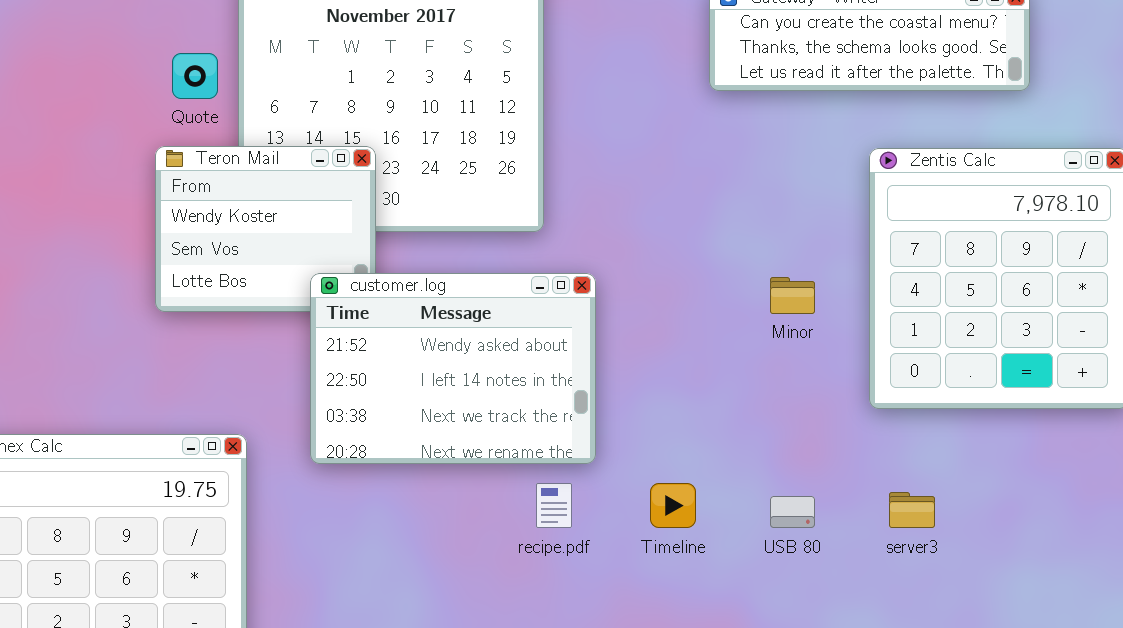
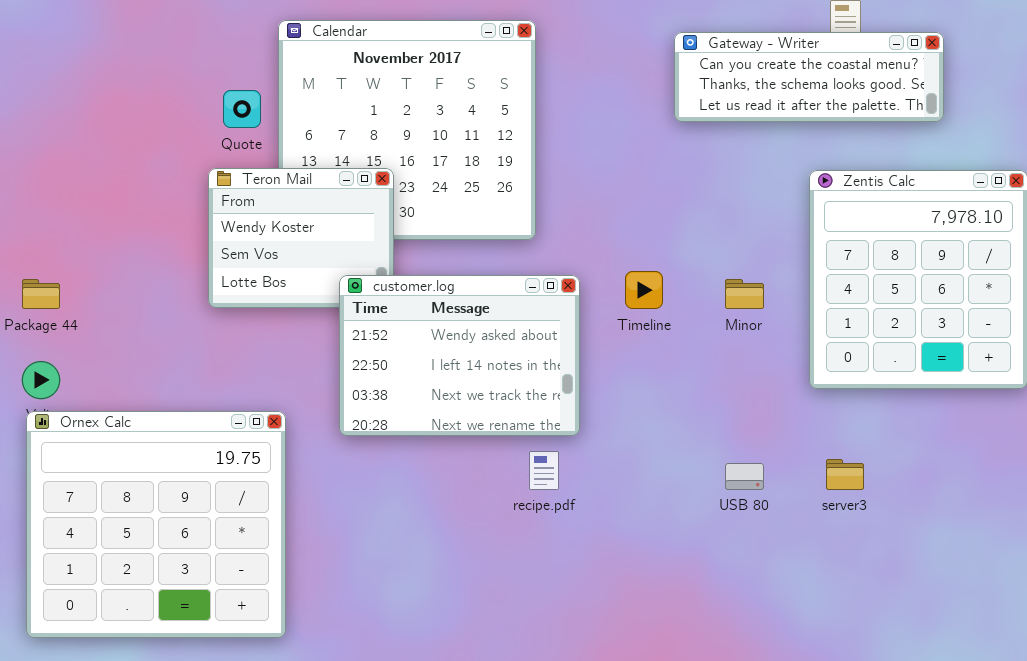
Timeline: [650,483,696,528] -> [625,271,663,309], moved

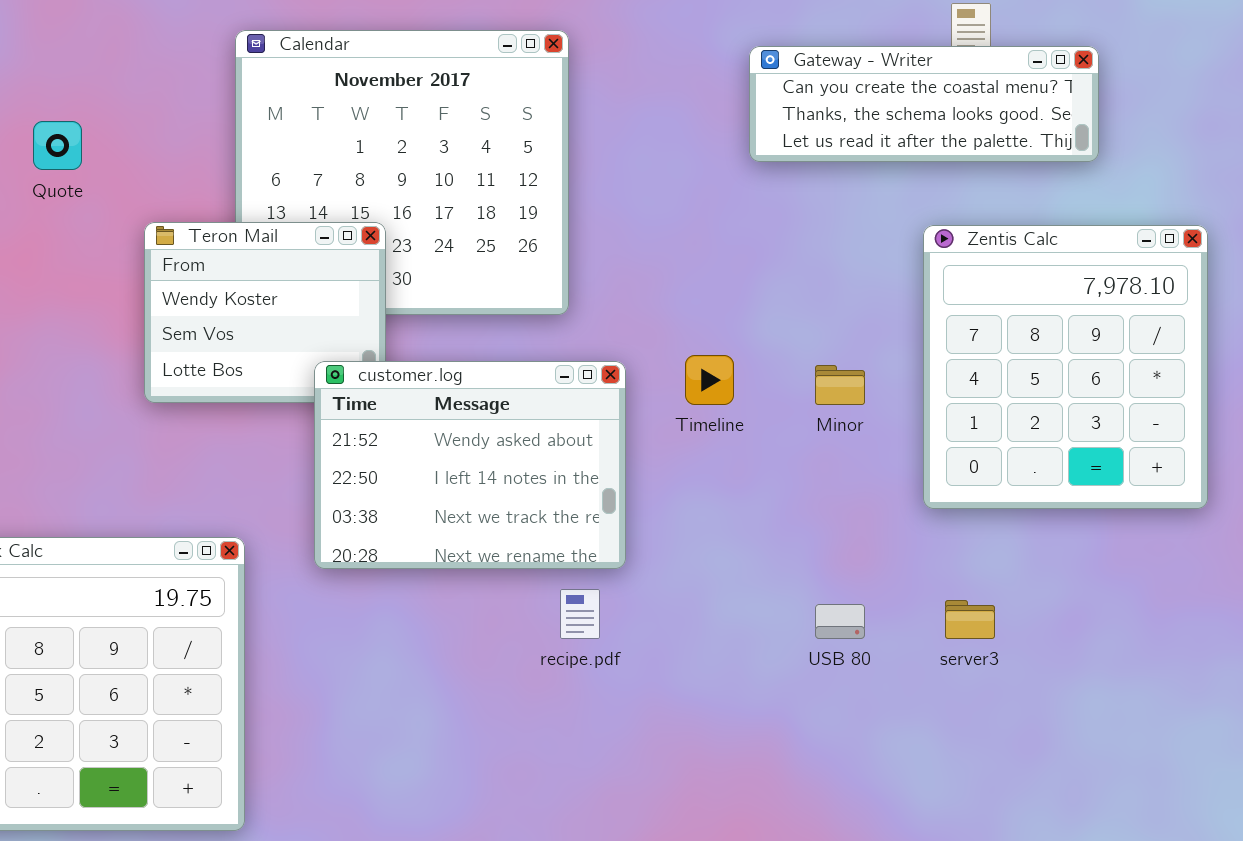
Quote: [223,90,261,128] -> [33,121,82,170], moved

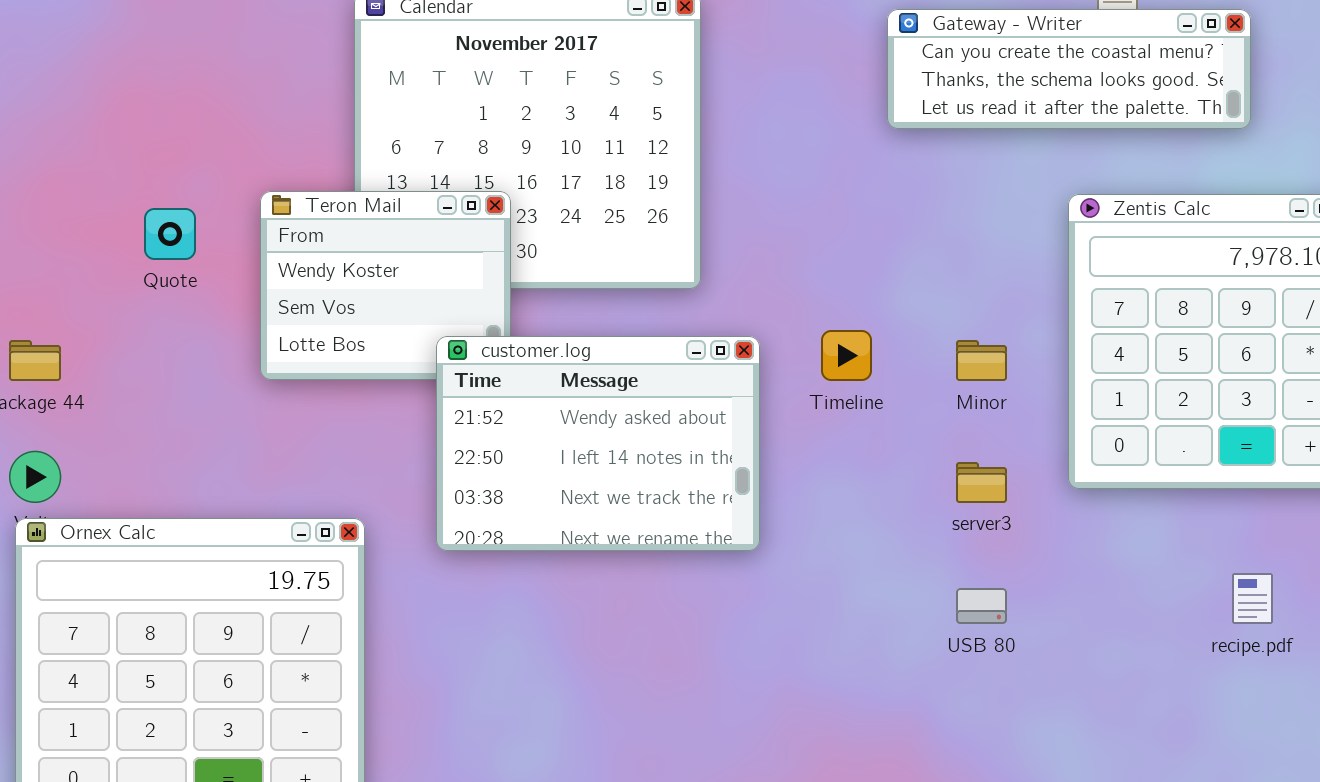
Quote: [33,121,82,170] -> [144,208,196,260], moved
recipe.pdf: [560,589,600,639] -> [1232,573,1273,624], moved
server3: [945,600,995,639] -> [956,462,1007,503], moved

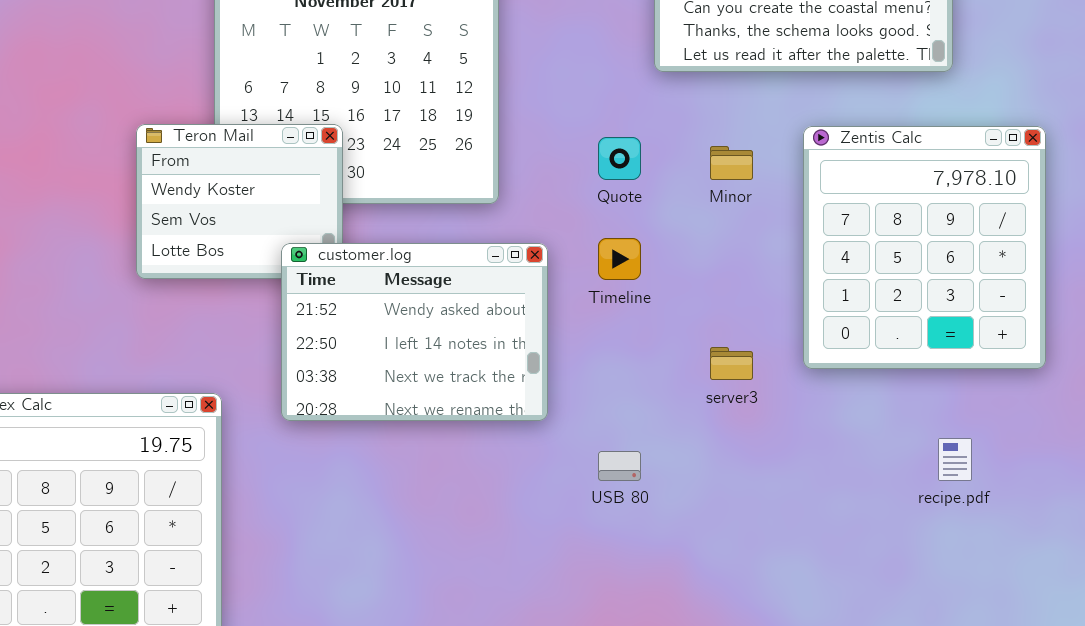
Quote: [144,208,196,260] -> [598,137,641,180], moved
Minor: [956,340,1007,381] -> [710,146,753,180], moved
USB 80: [956,588,1007,624] -> [598,451,641,481], moved

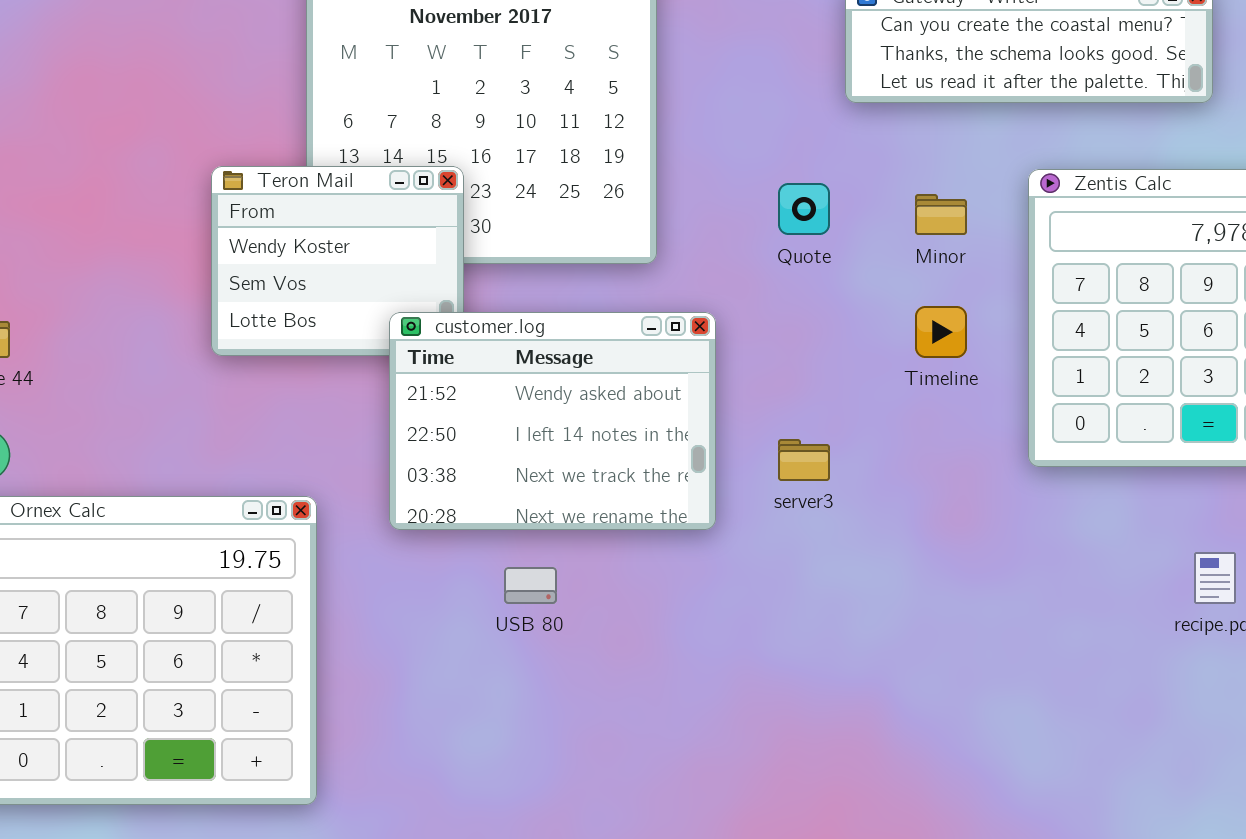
Timeline: [598,238,641,280] -> [915,306,967,358], moved
server3: [710,347,753,380] -> [778,439,830,481], moved
USB 80: [598,451,641,481] -> [504,567,557,604], moved

